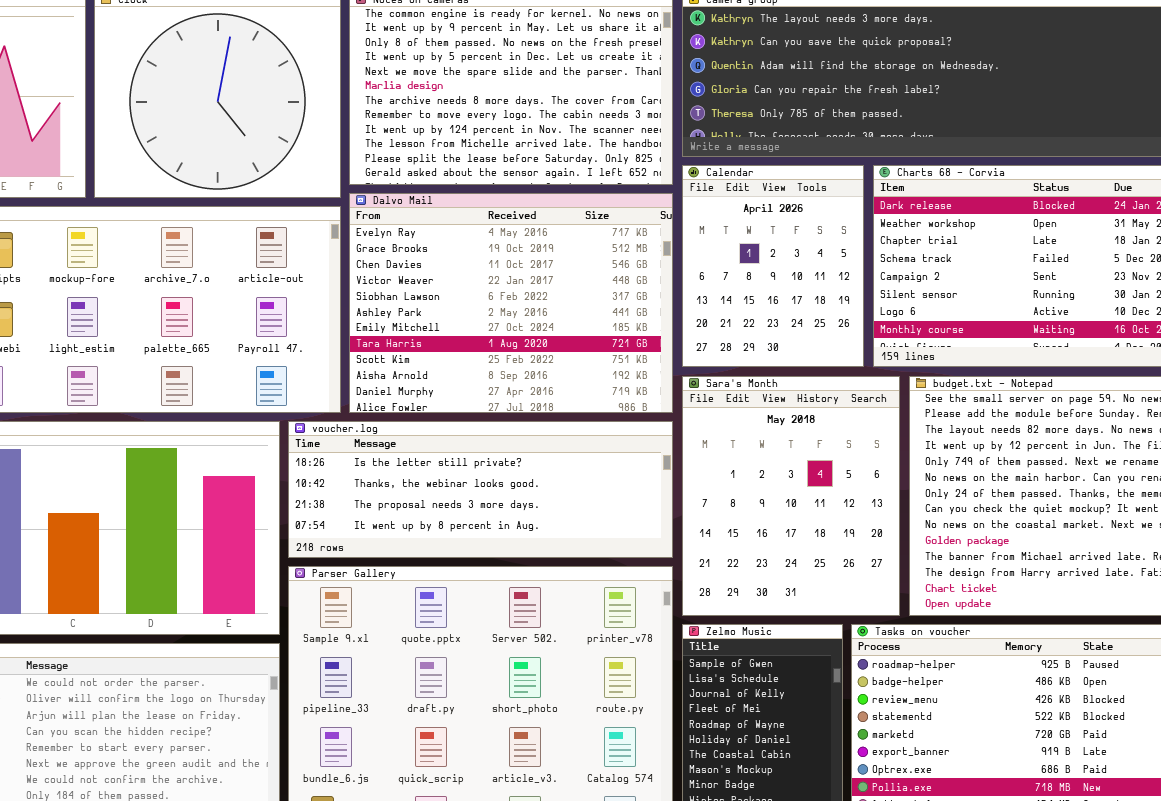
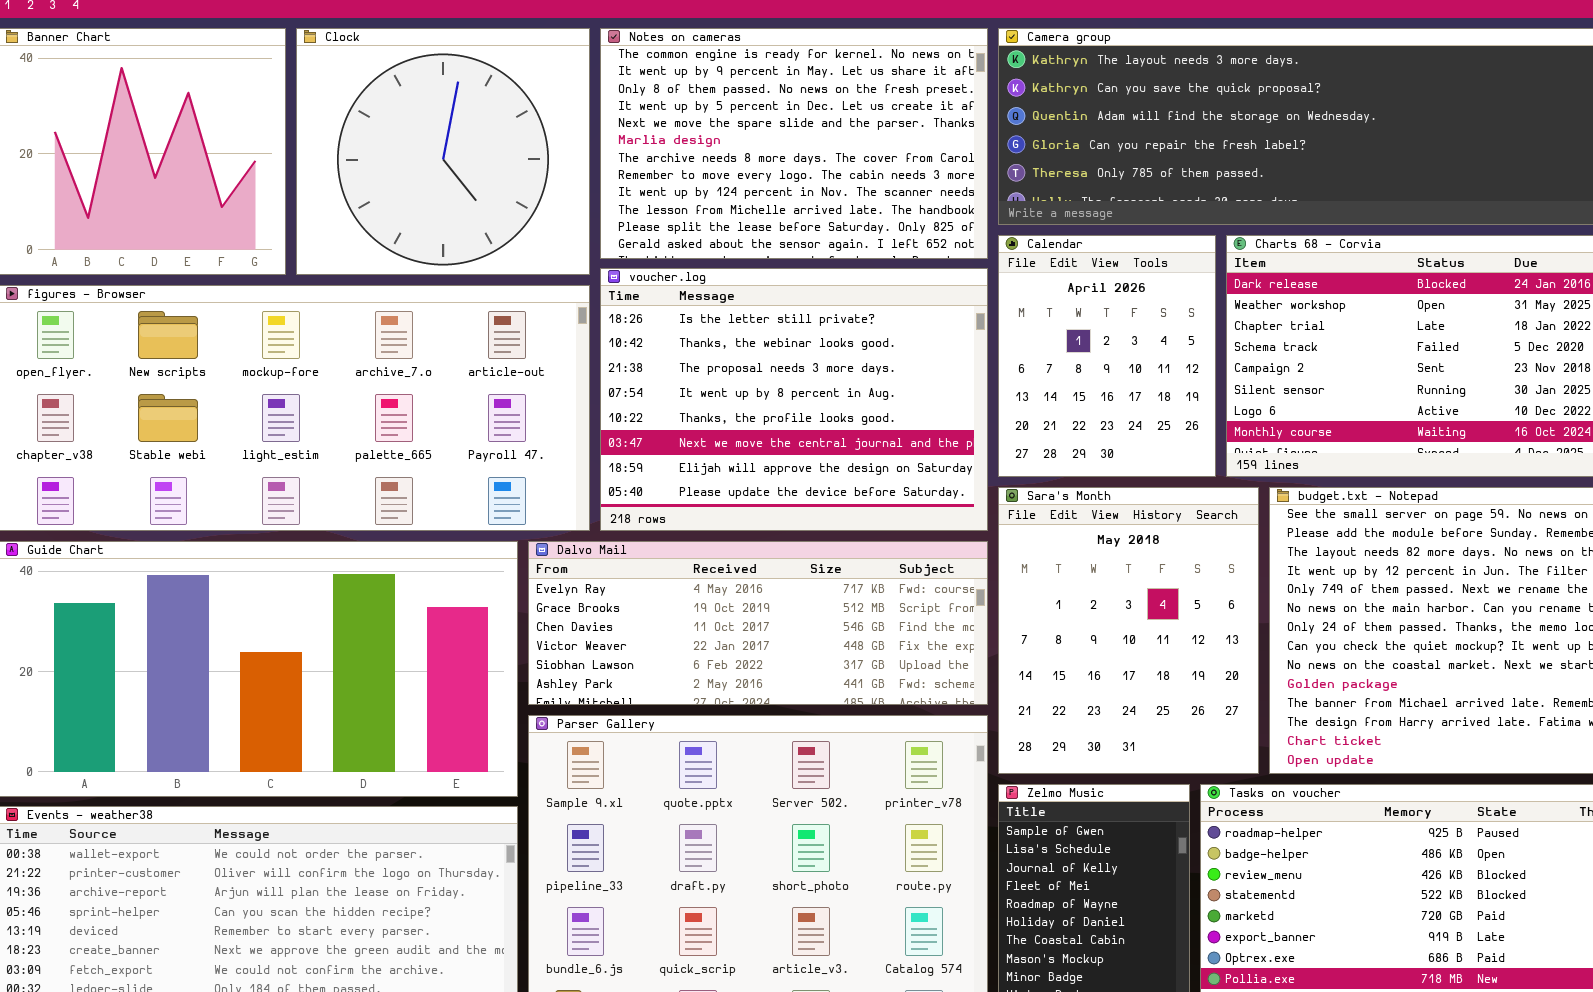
Dalvo Mail: [349,193,673,413] -> [528,541,988,705], moved, resized
voucher.log: [288,421,673,558] -> [600,268,988,531], moved, resized

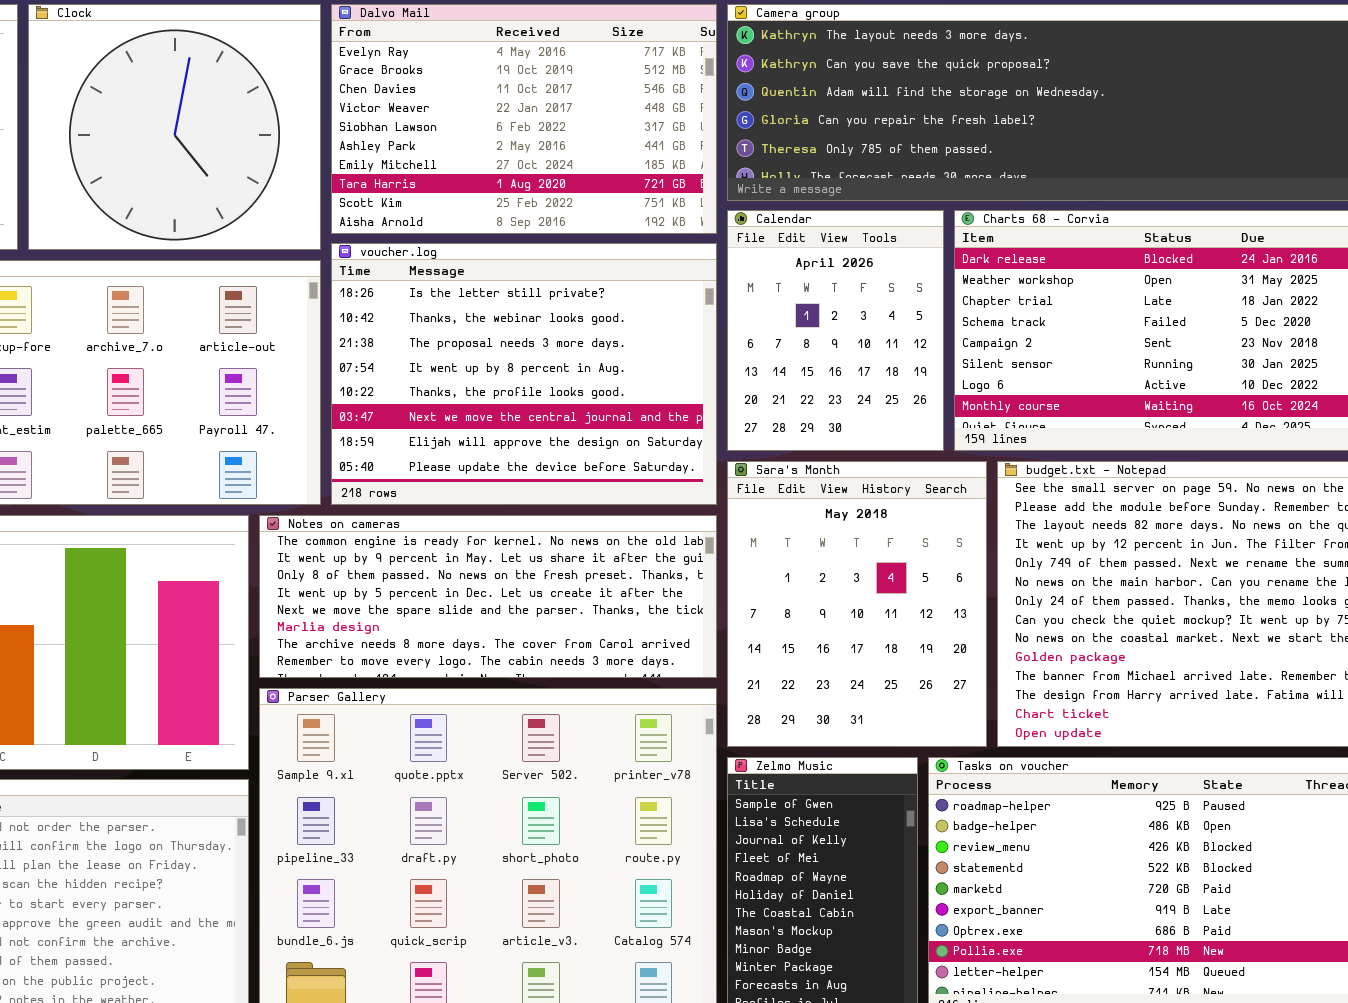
Notes on cameras: [600,28,988,259] -> [259,515,717,678], moved, resized
Dalvo Mail: [528,541,988,705] -> [331,4,717,234], moved, resized

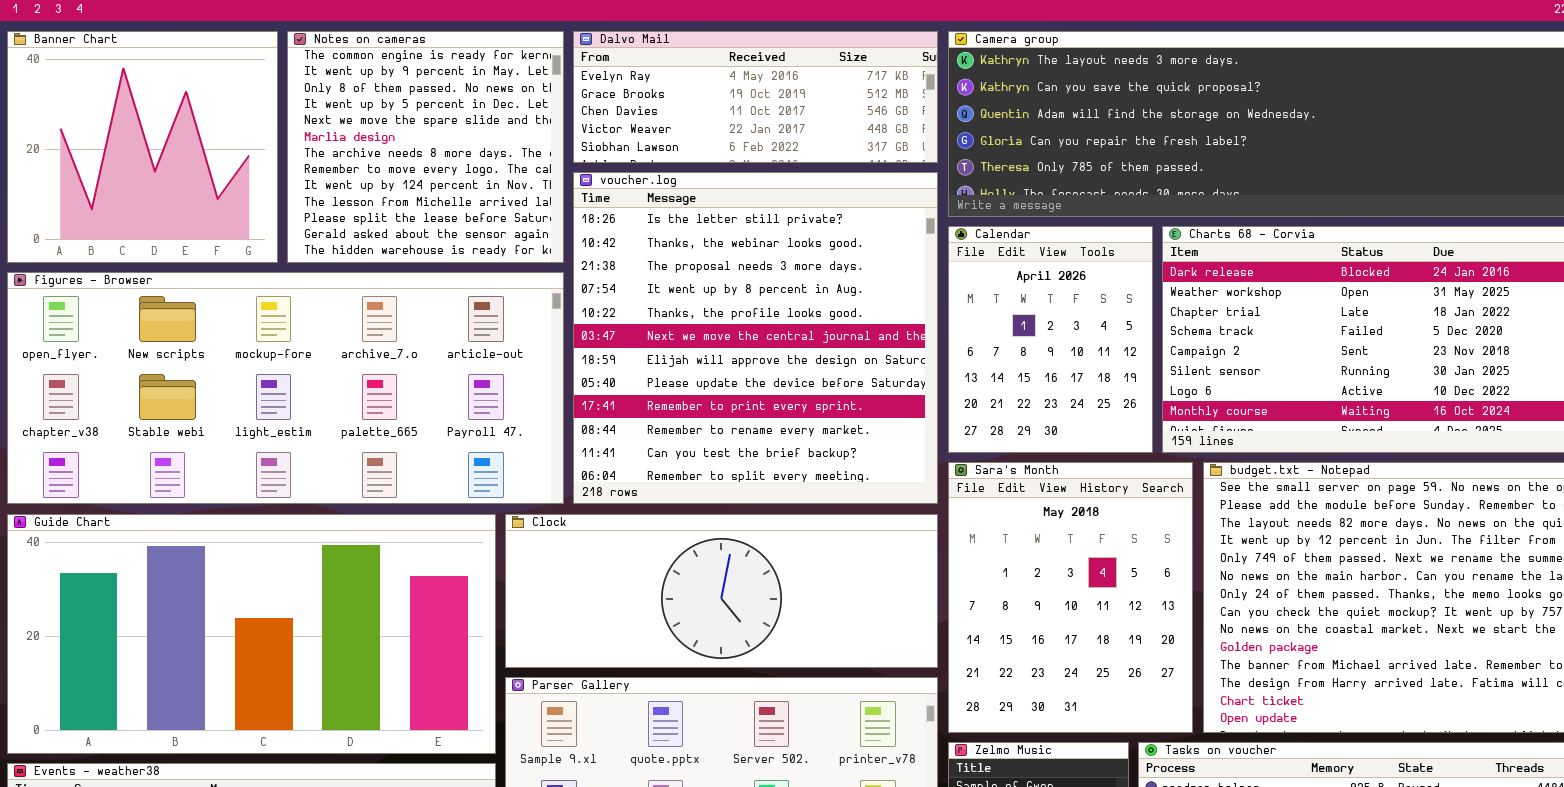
Clock: [28,4,321,250] -> [505,514,938,668], moved, resized
Dalvo Mail: [331,4,717,234] -> [573,31,938,163], resized
voucher.log: [331,243,717,505] -> [573,172,938,504], resized
Notes on cameras: [259,515,717,678] -> [287,31,564,263], moved, resized

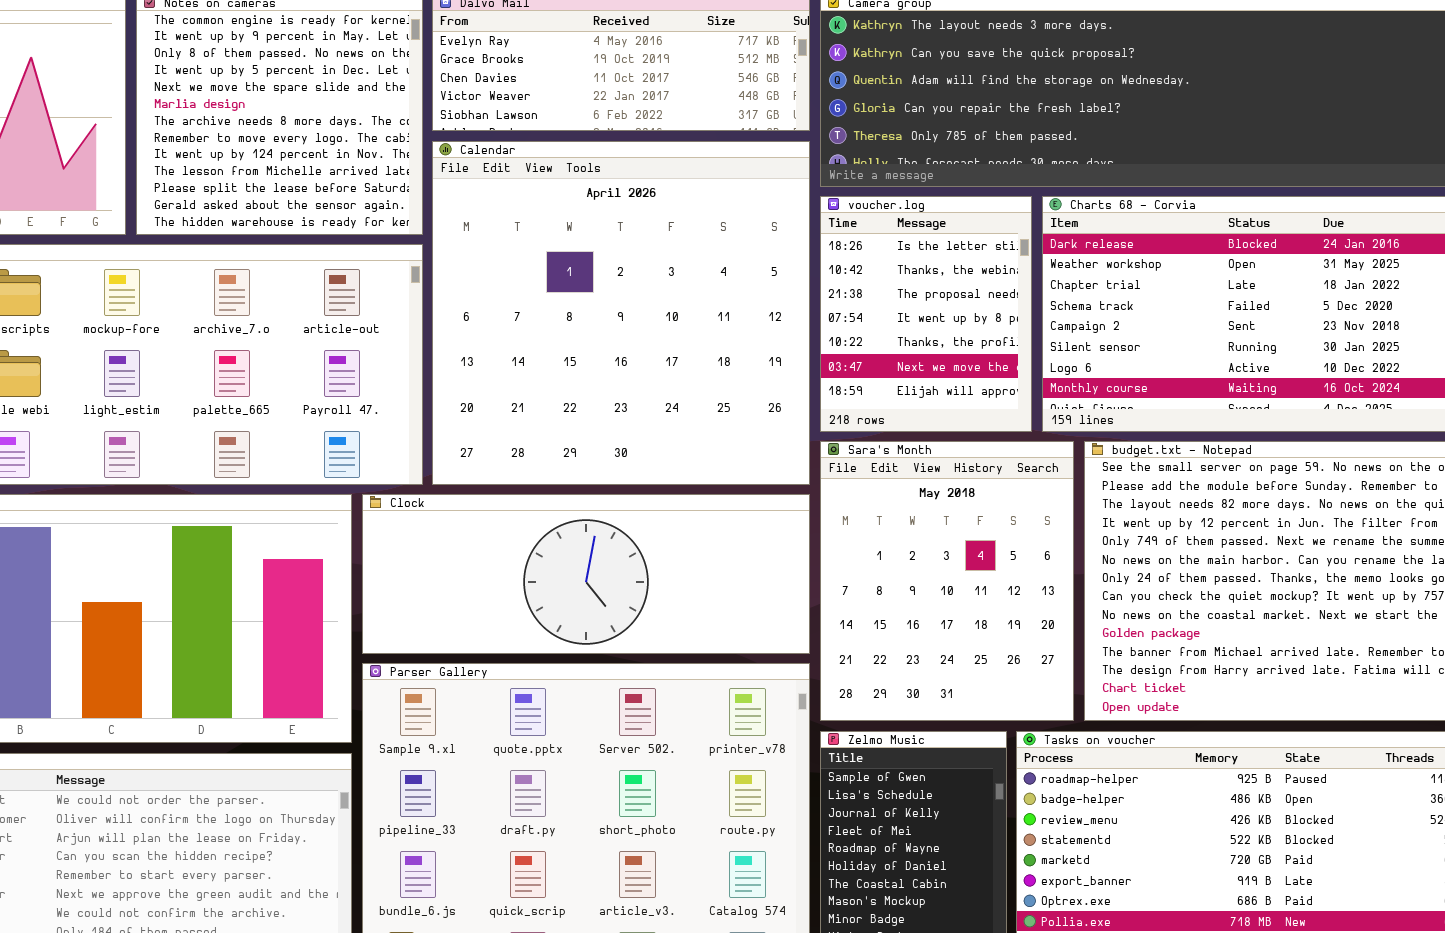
voucher.log: [573,172,938,504] -> [820,196,1032,432], moved, resized
Calendar: [948,226,1153,453] -> [432,141,810,485], moved, resized

